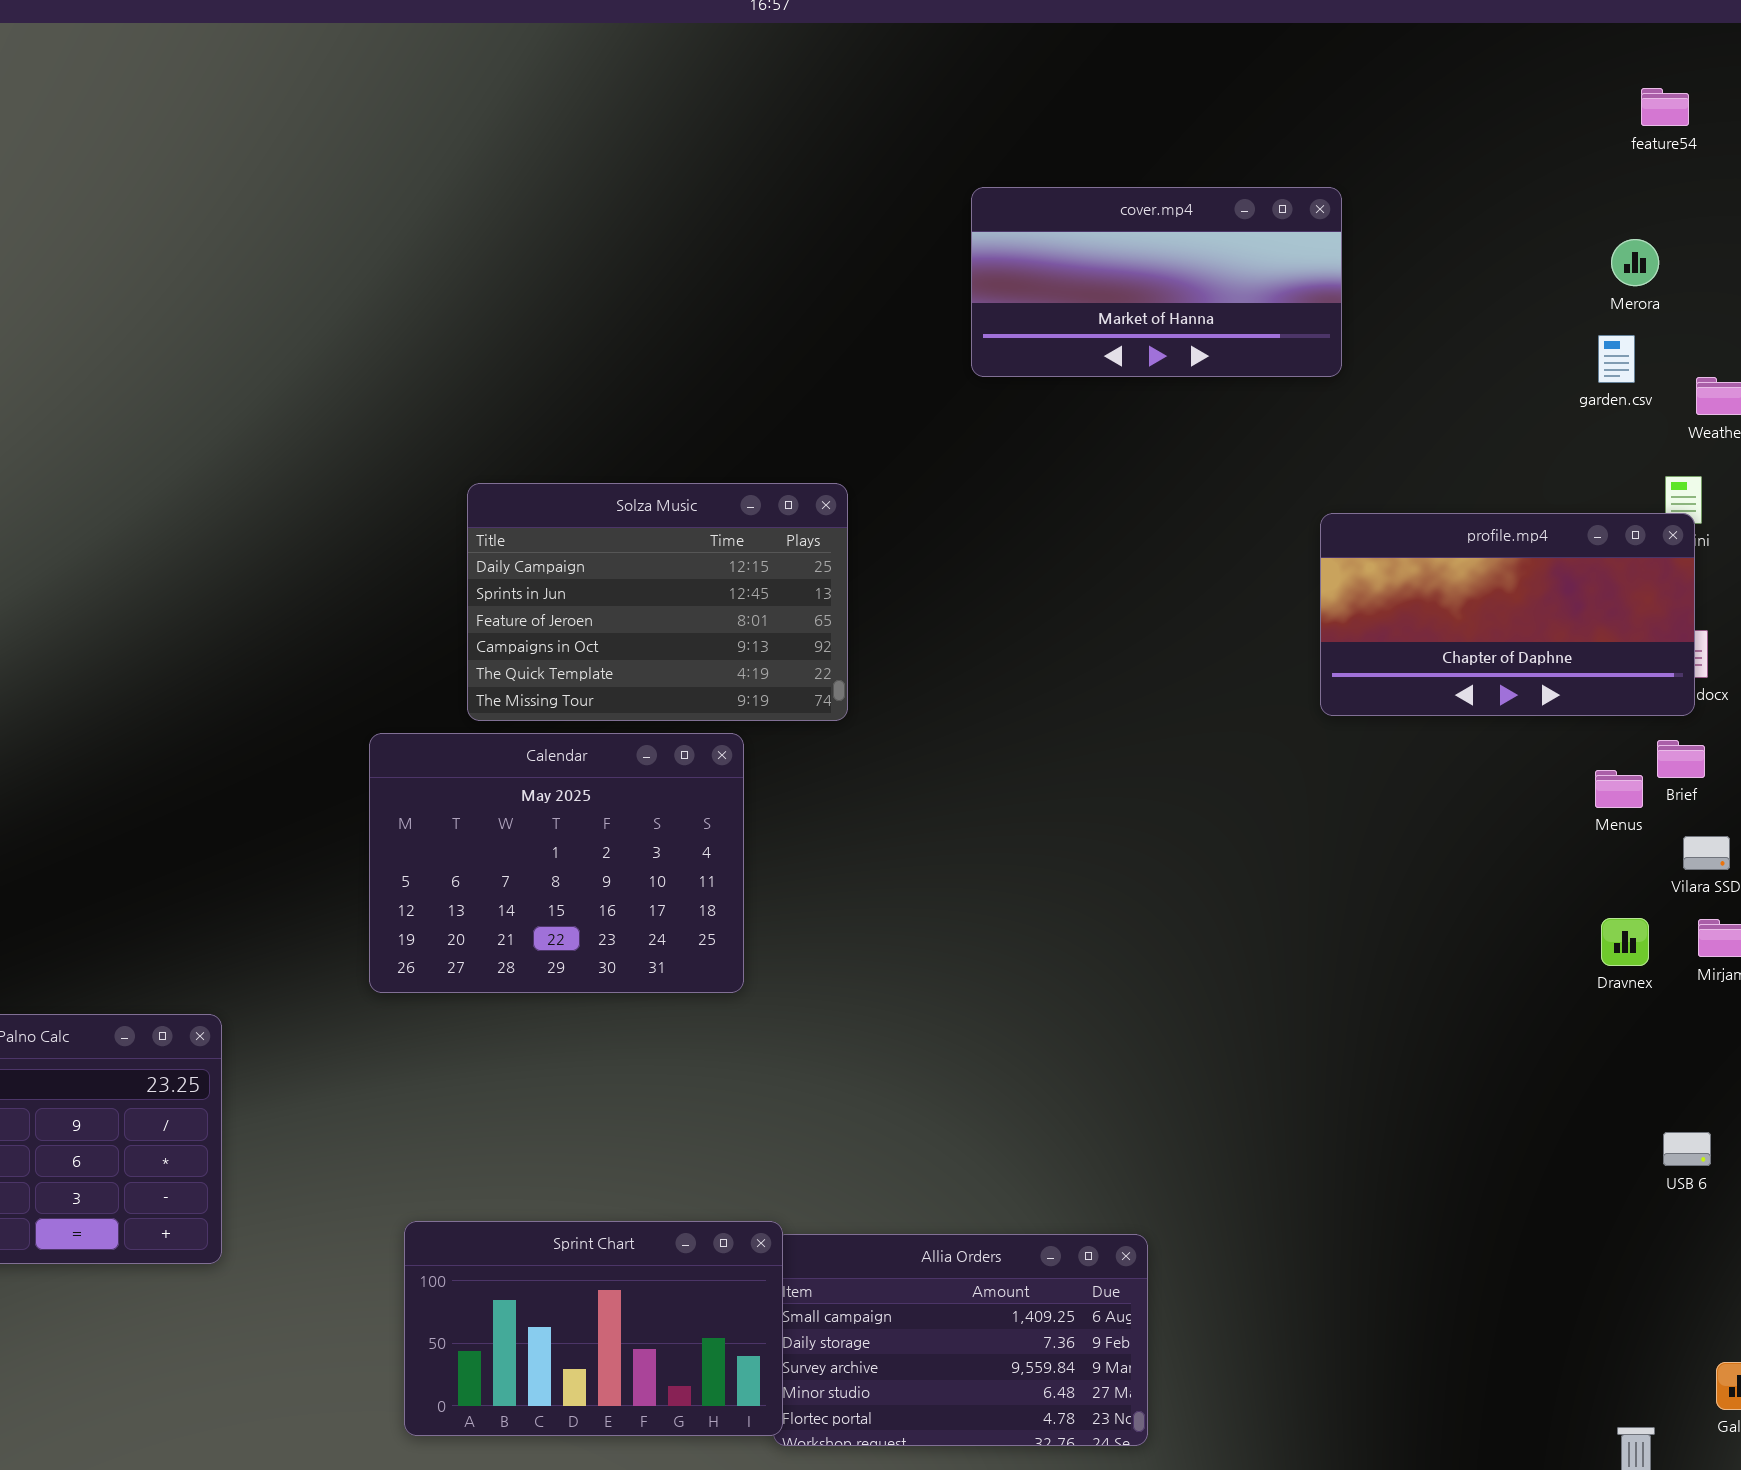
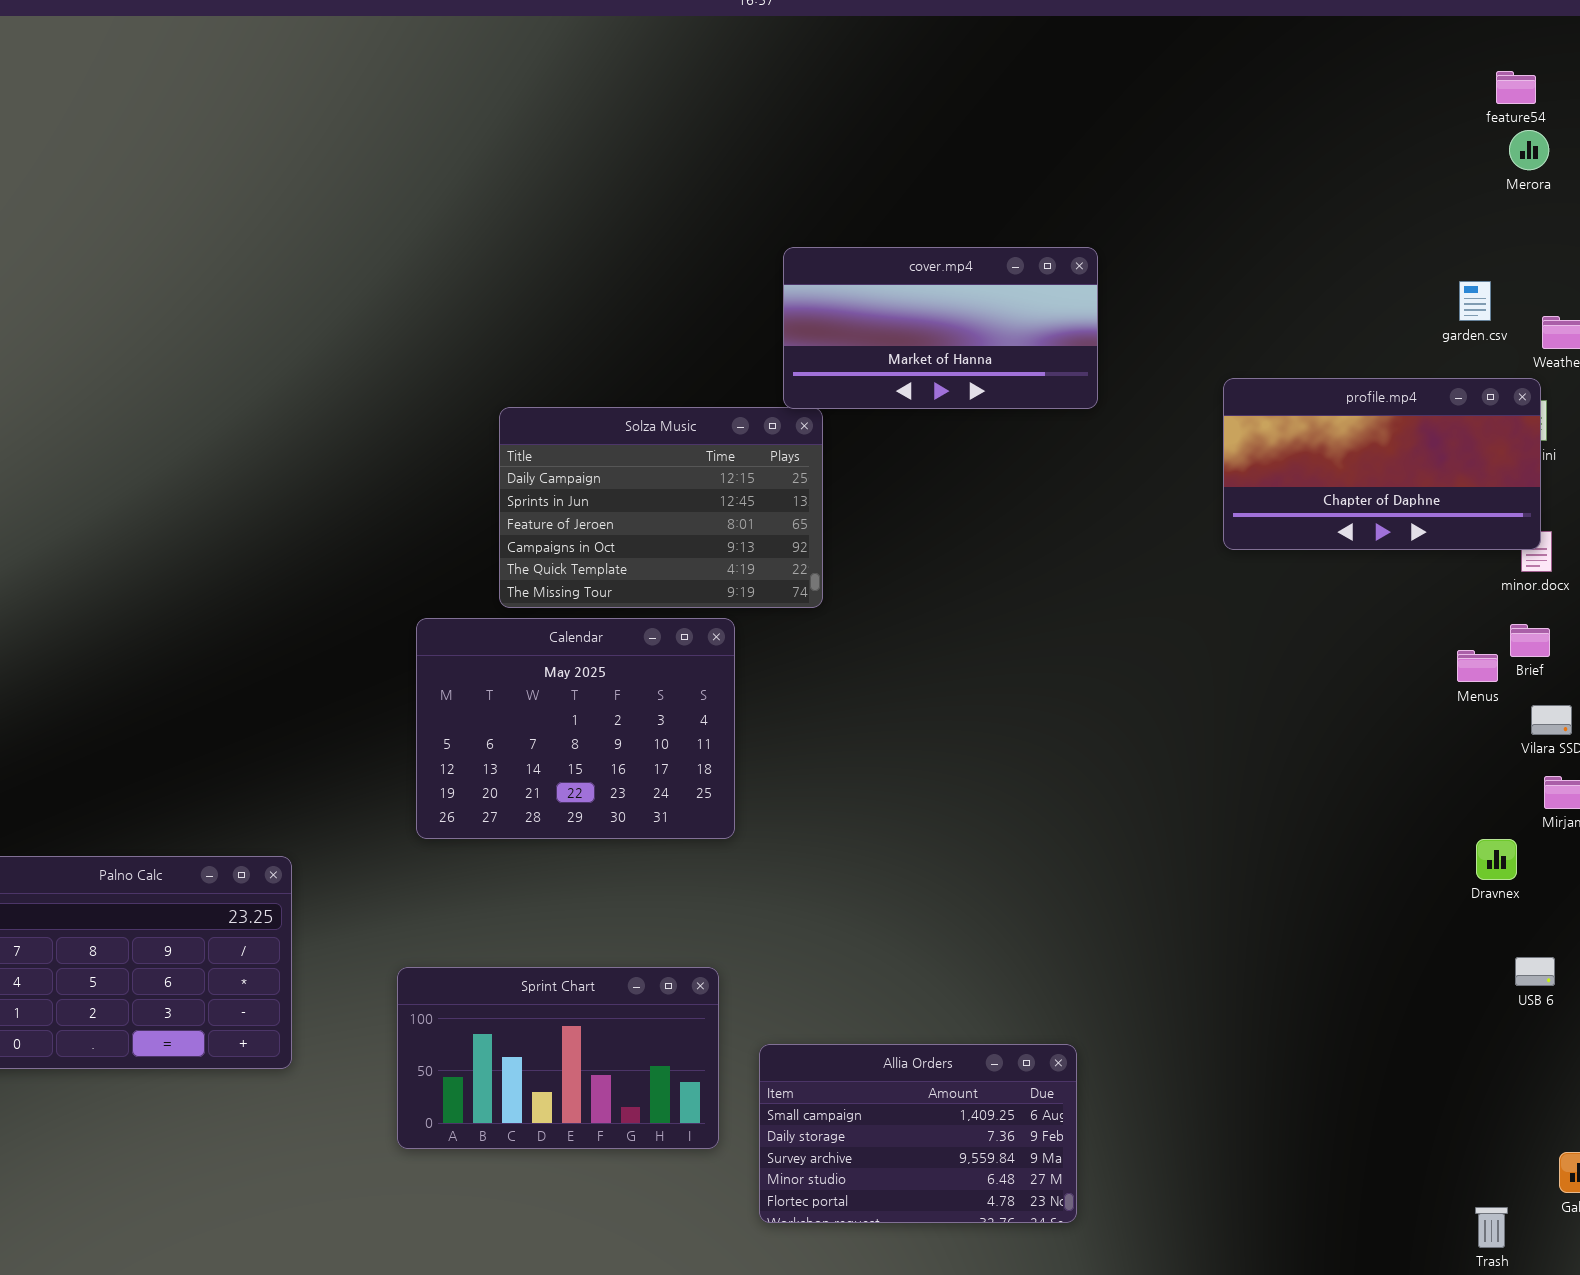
cover.mp4: [971,187,1342,377] -> [783,247,1098,409], moved
Merora: [1611,239,1659,286] -> [1509,130,1549,170], moved
profile.mp4: [1320,513,1695,716] -> [1223,378,1541,550], moved
Dravnex: [1601,918,1649,966] -> [1476,839,1517,880], moved
Sprint Chart: [404,1221,783,1436] -> [397,967,719,1149], moved

